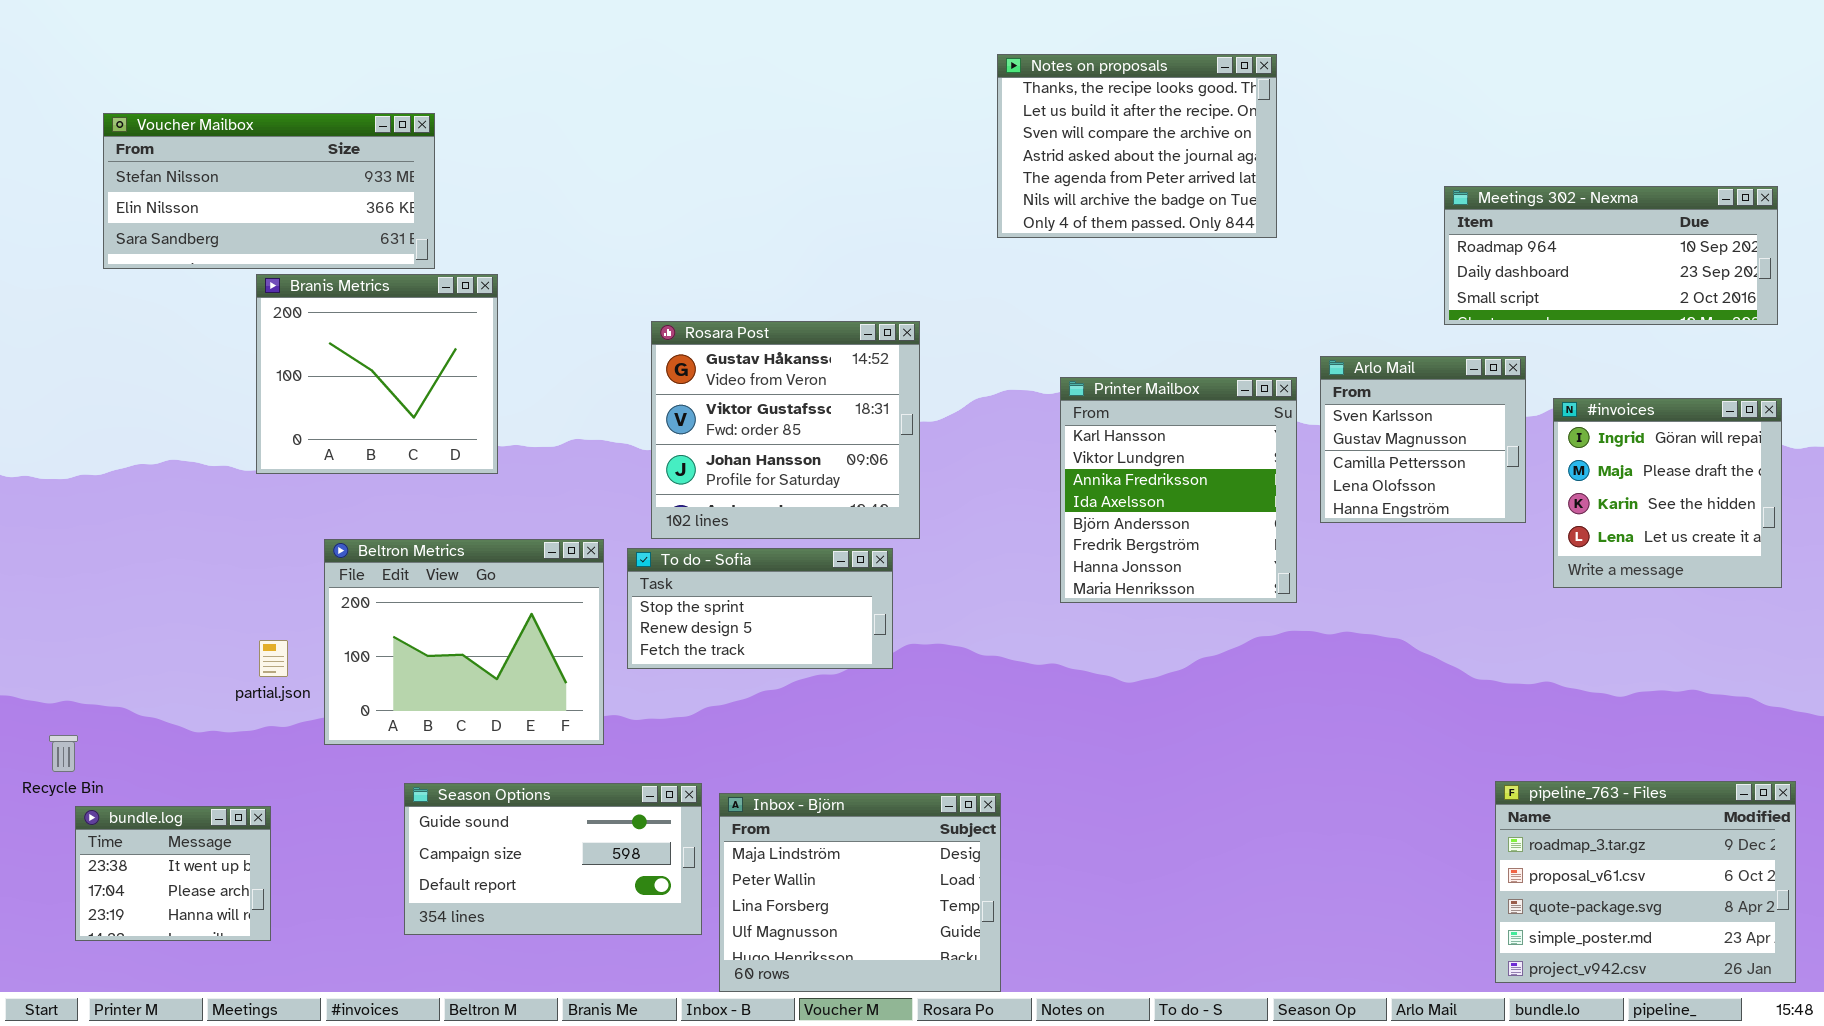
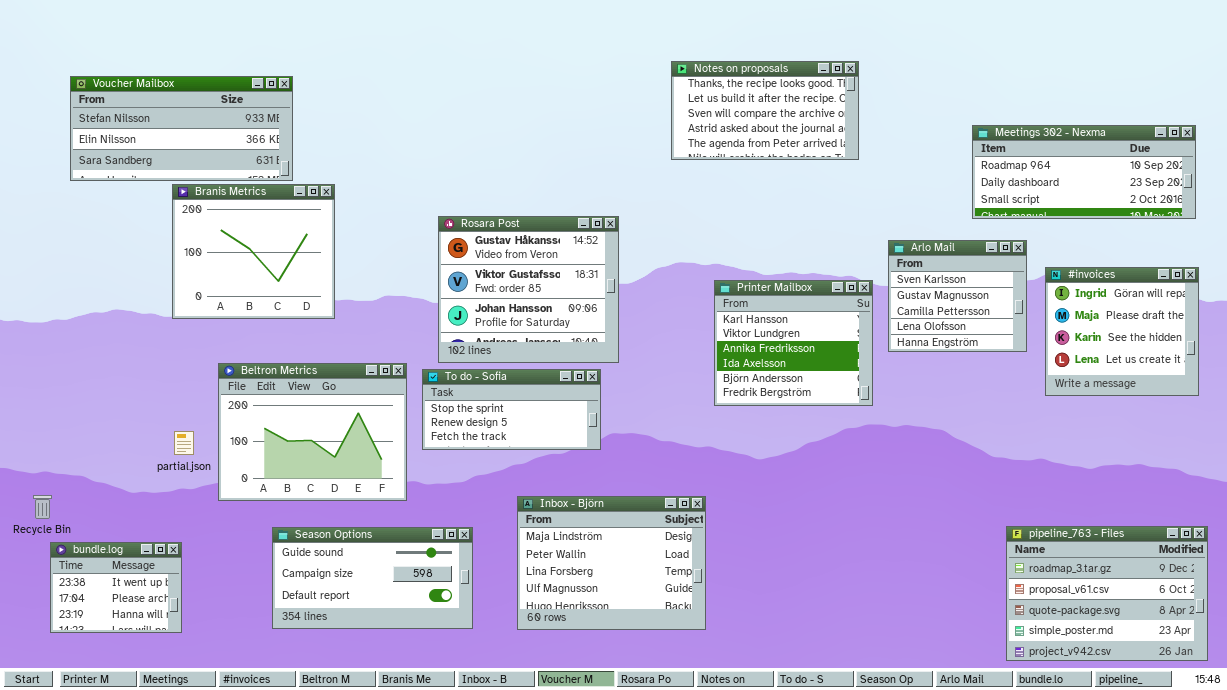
Notes on proposals: [997,54,1277,238] -> [671,61,859,160], resized
Printer Mailbox: [1060,377,1297,603] -> [714,280,873,406], resized
Inbox - Björn: [719,793,1001,992] -> [517,496,706,630], moved

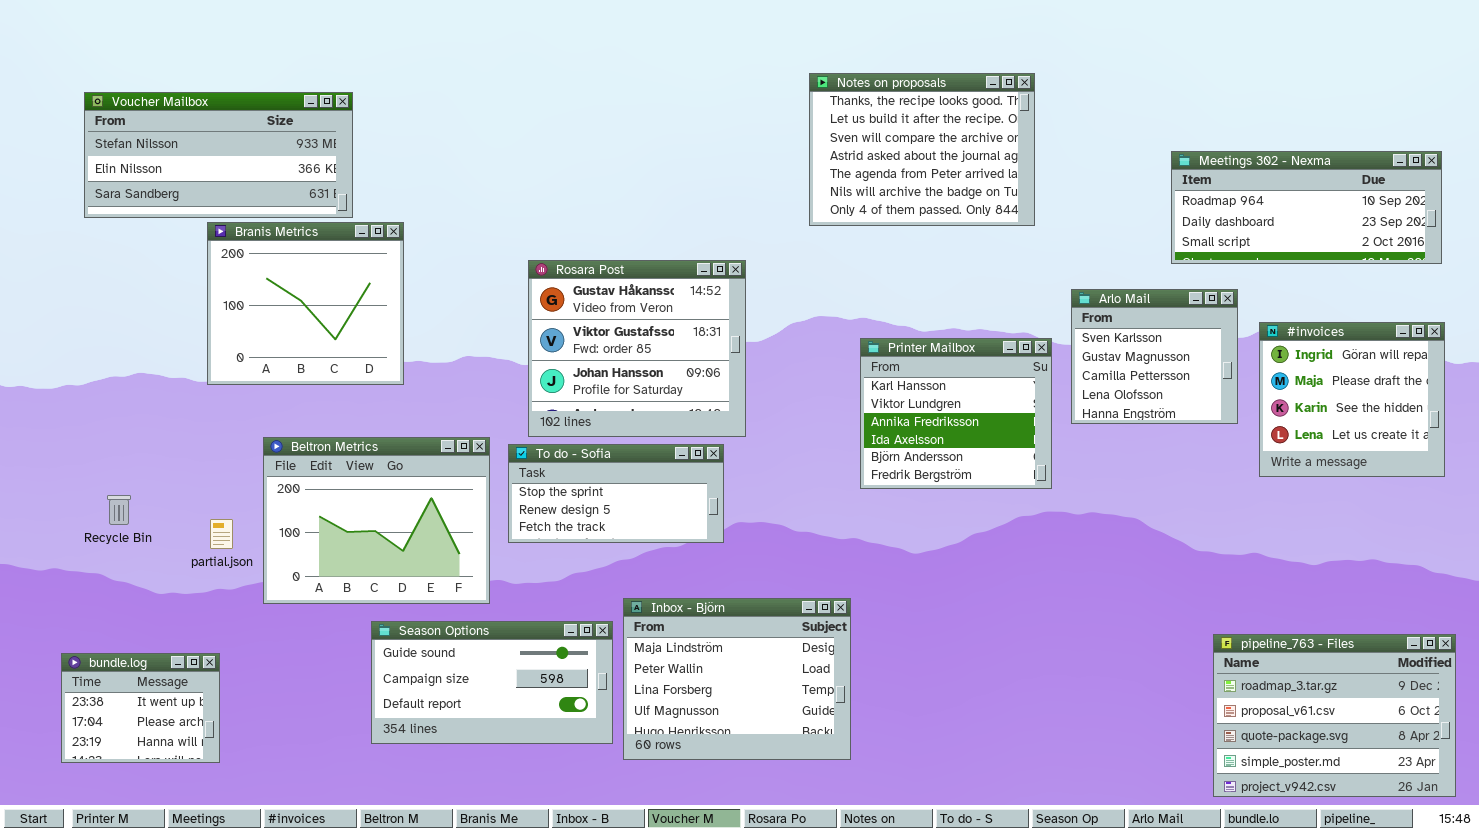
Notes on proposals: [671,61,859,160] -> [809,73,1035,226], resized
Recycle Bin: [33,495,52,519] -> [107,495,131,525], moved
Season Options: [272,527,473,629] -> [371,621,613,744], moved

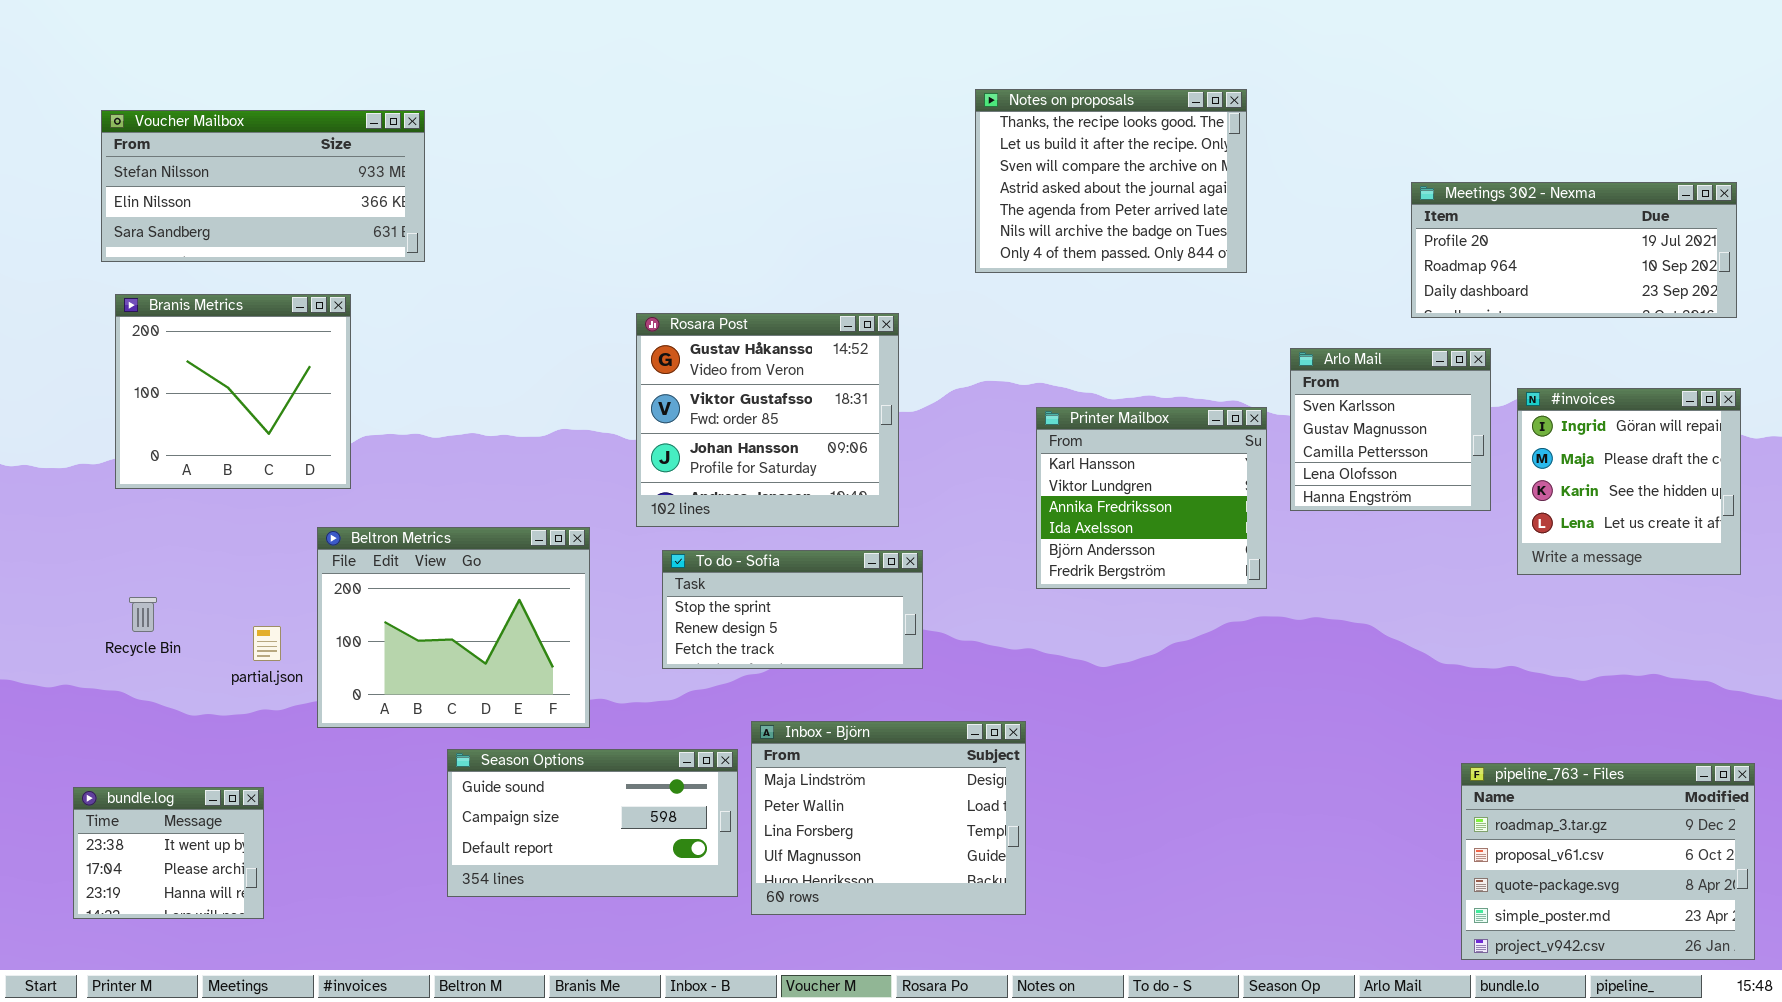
Meetings 302 - Nexma: [1171,151,1442,264] -> [1411,182,1737,318], scrolled up 1 row
Branis Metrics: [207,222,404,385] -> [115,294,351,489], moved
To do - Sofia: [508,444,724,543] -> [662,550,923,669], moved

